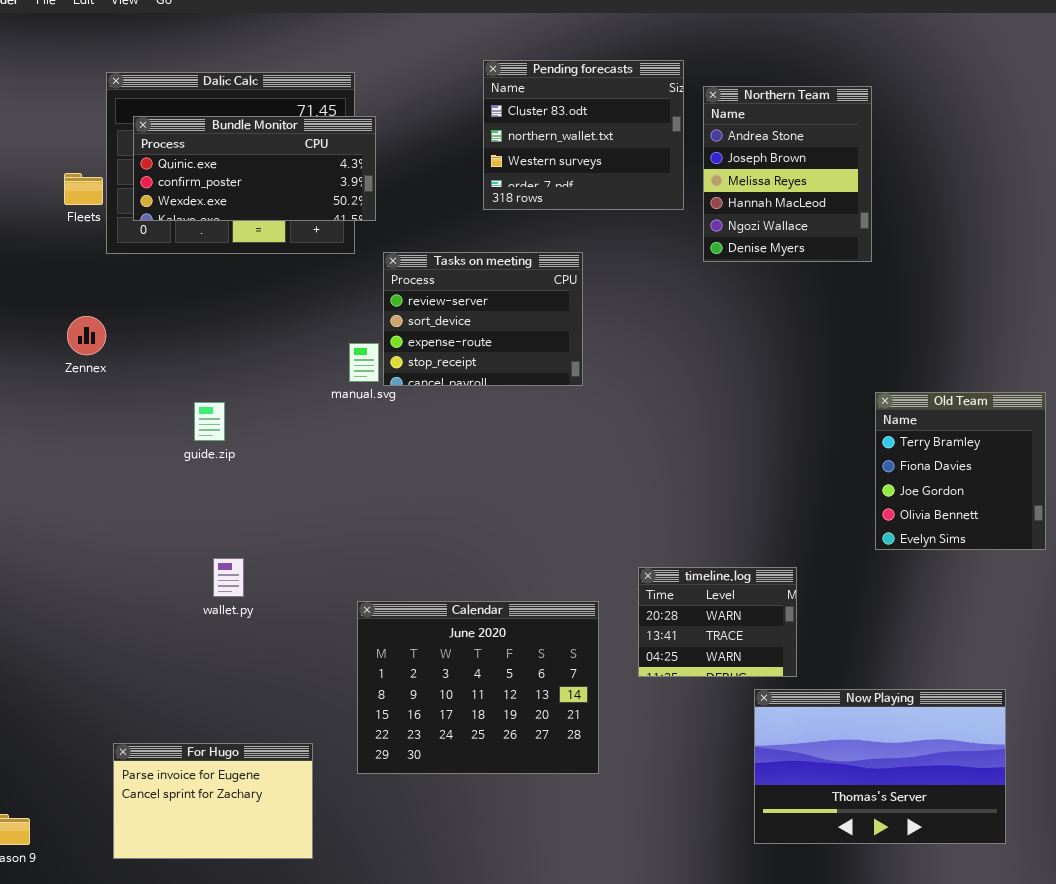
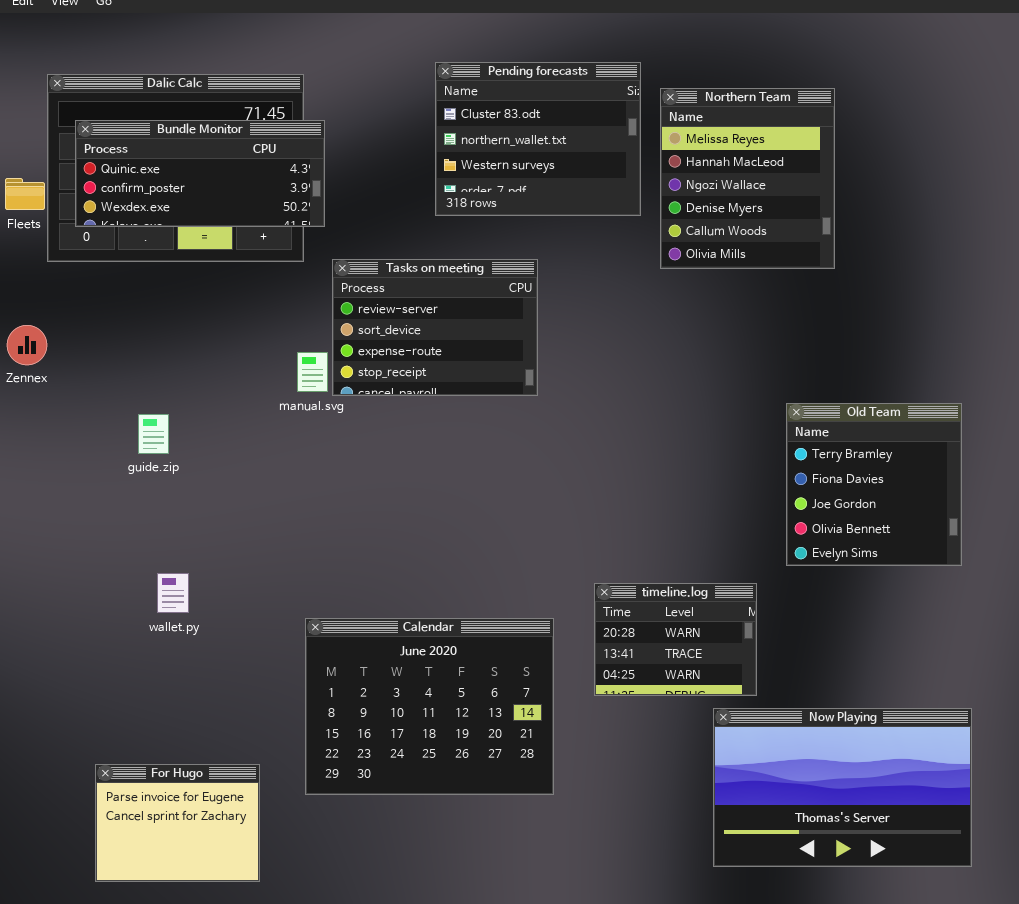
Northern Team: [703,86,872,262] -> [660,88,835,269], scrolled down 2 rows
Old Team: [875,392,1046,550] -> [786,403,962,566], moved
For Hugo: [113,743,313,859] -> [95,764,260,882], resized

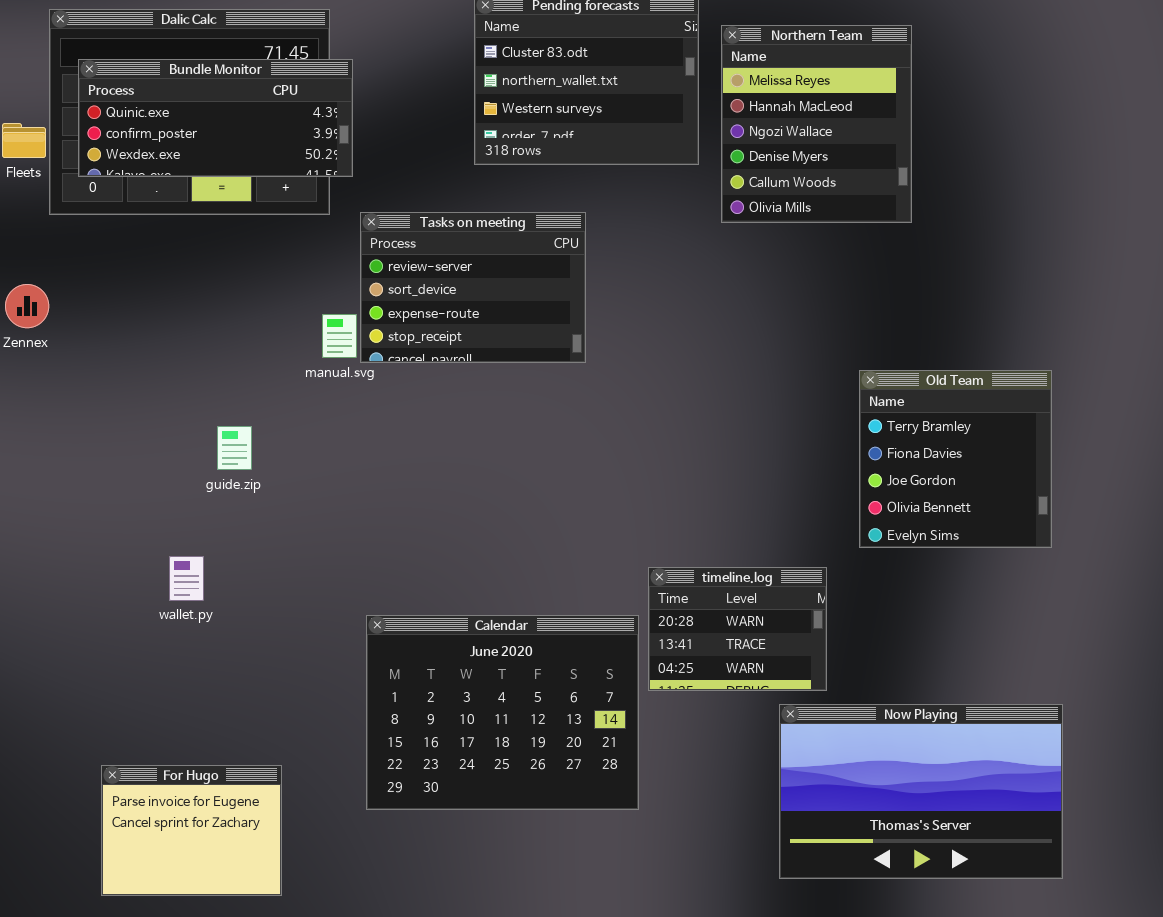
guide.zip: [138,414,169,454] -> [217,426,252,470], moved
Calendar: [305,618,554,795] -> [366,615,639,810], moved

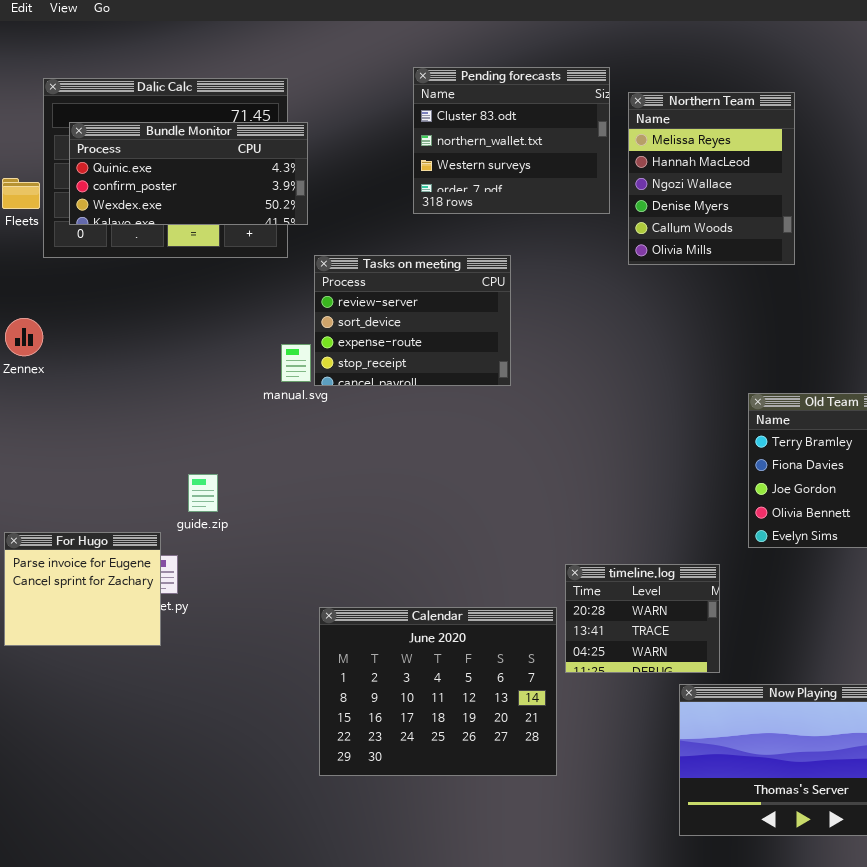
guide.zip: [217,426,252,470] -> [188,474,218,512], moved
For Hugo: [101,765,282,896] -> [4,532,161,646], moved

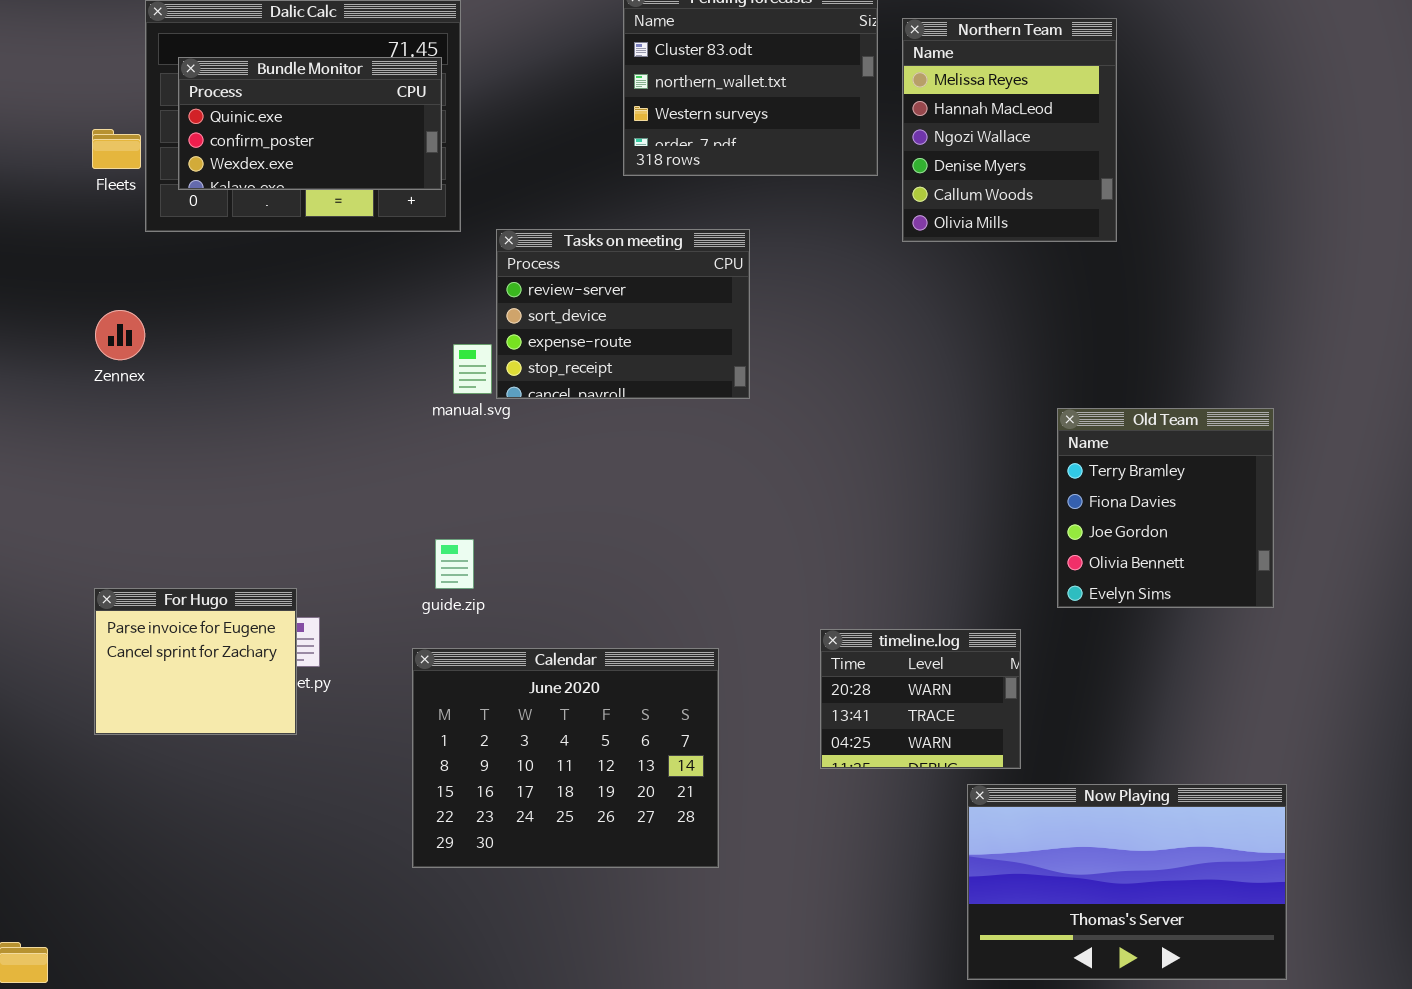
Bundle Monitor: [69,122,308,225] -> [178,57,442,190], resized
guide.zip: [188,474,218,512] -> [435,539,474,589], moved
Calendar: [319,607,557,776] -> [412,648,719,868], moved

